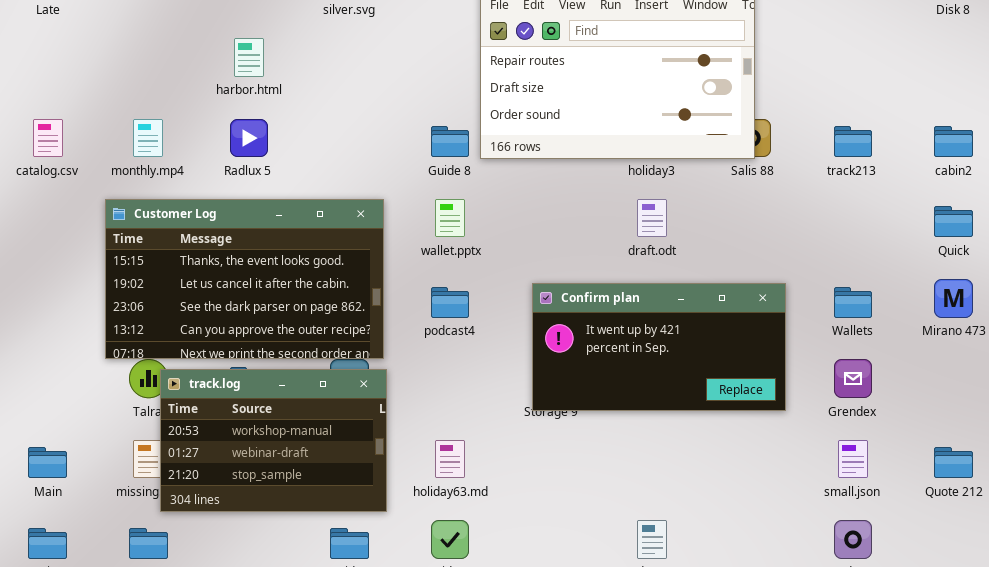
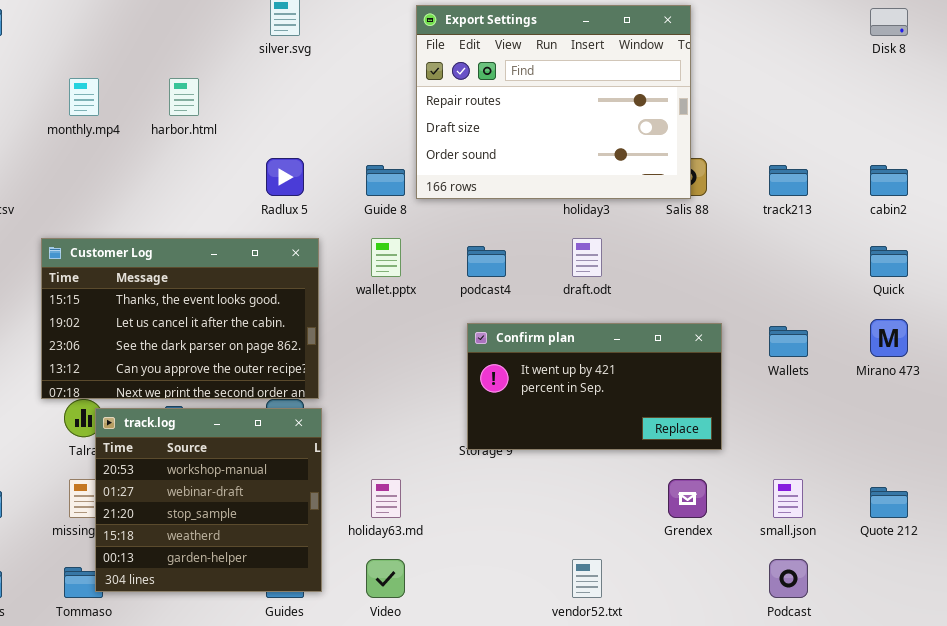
monthly.mp4: [133,119,163,157] -> [69,78,99,116], moved
Radlux 5: [230,119,268,157] -> [266,158,304,196], moved
podcast4: [431,287,469,318] -> [467,246,506,277], moved
Grendex: [834,359,872,398] -> [668,479,707,518], moved
track.log: [160,369,387,512] -> [95,408,322,592], resized

